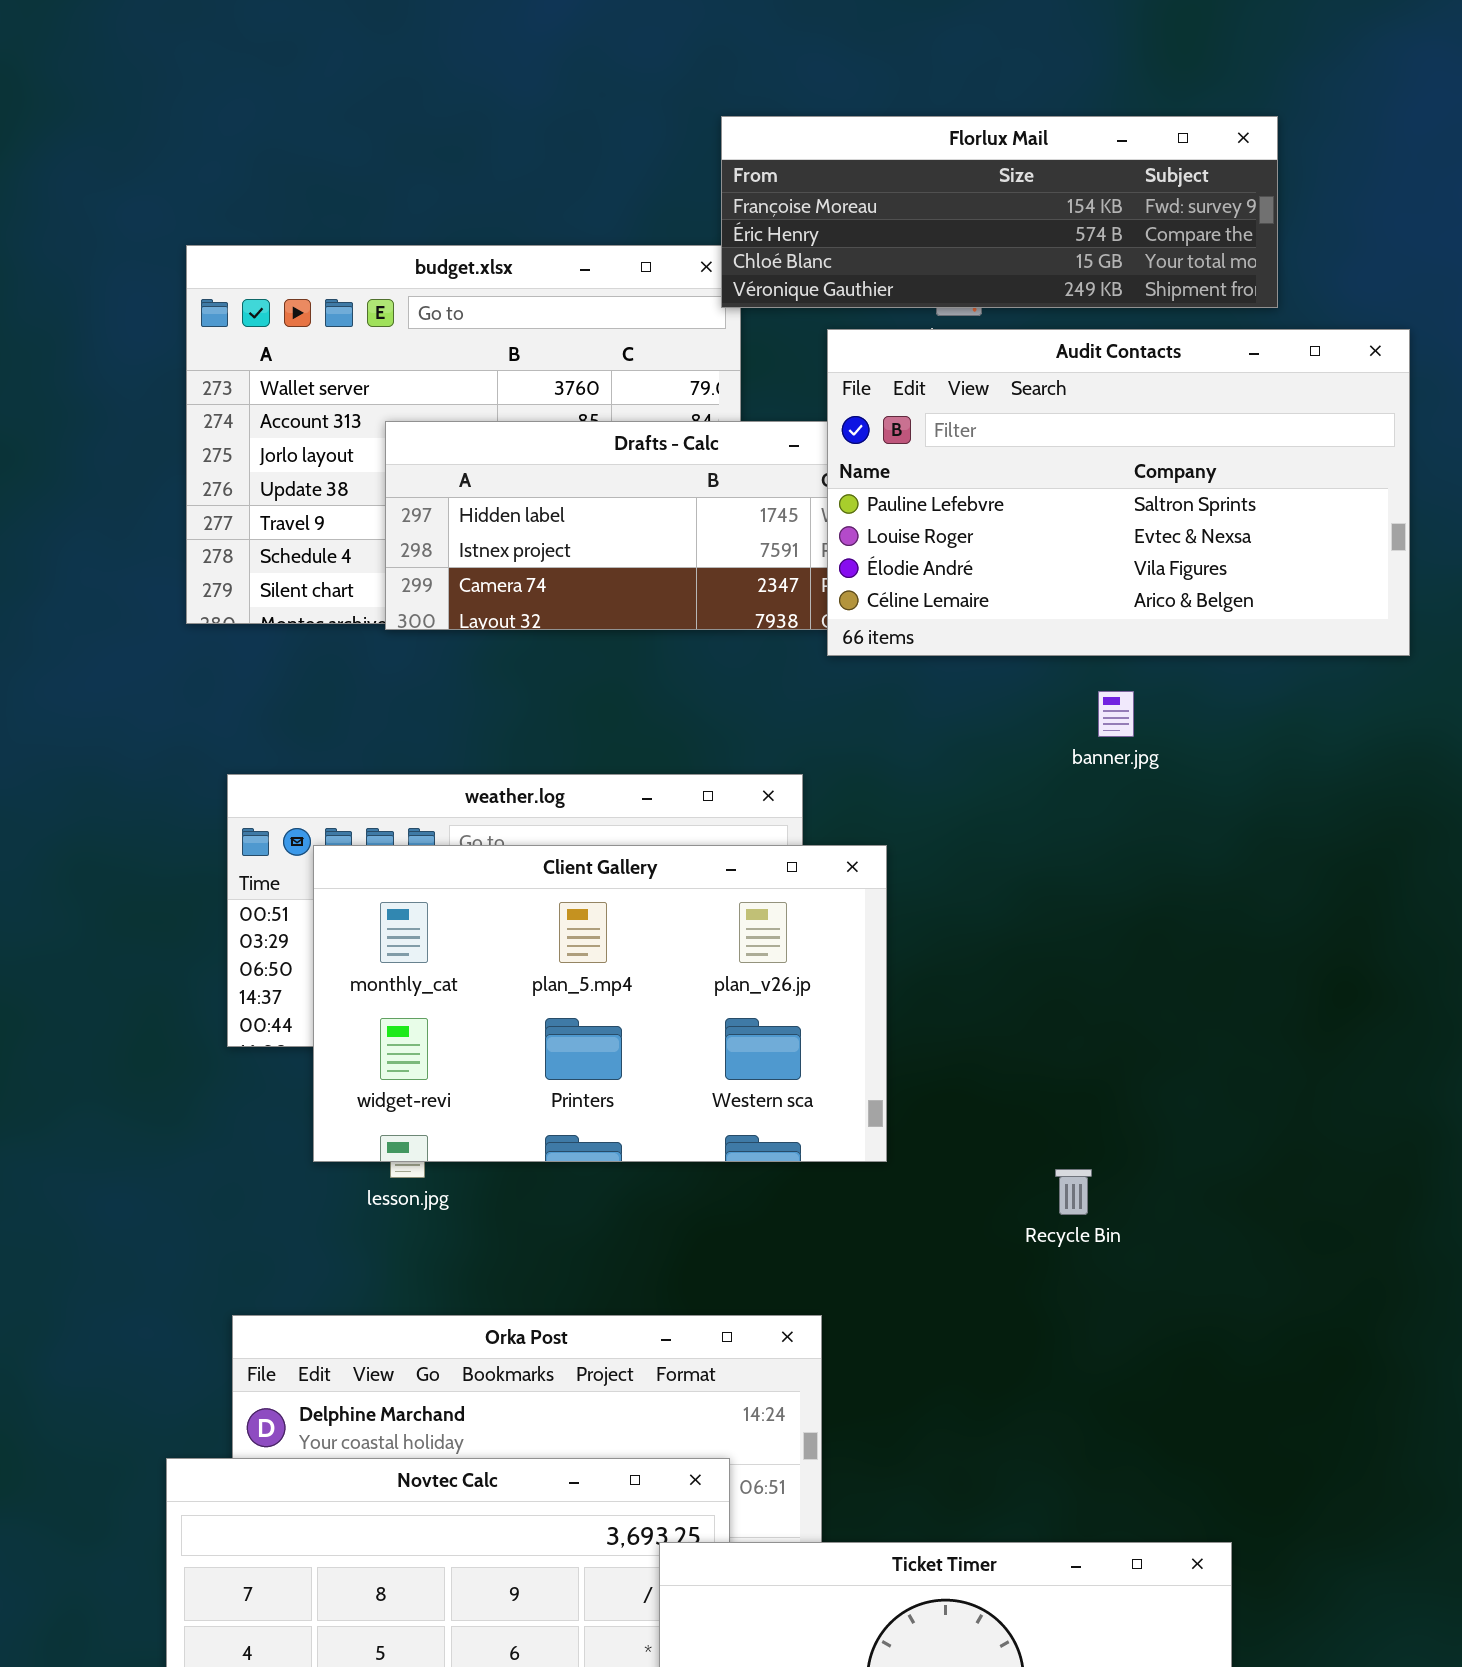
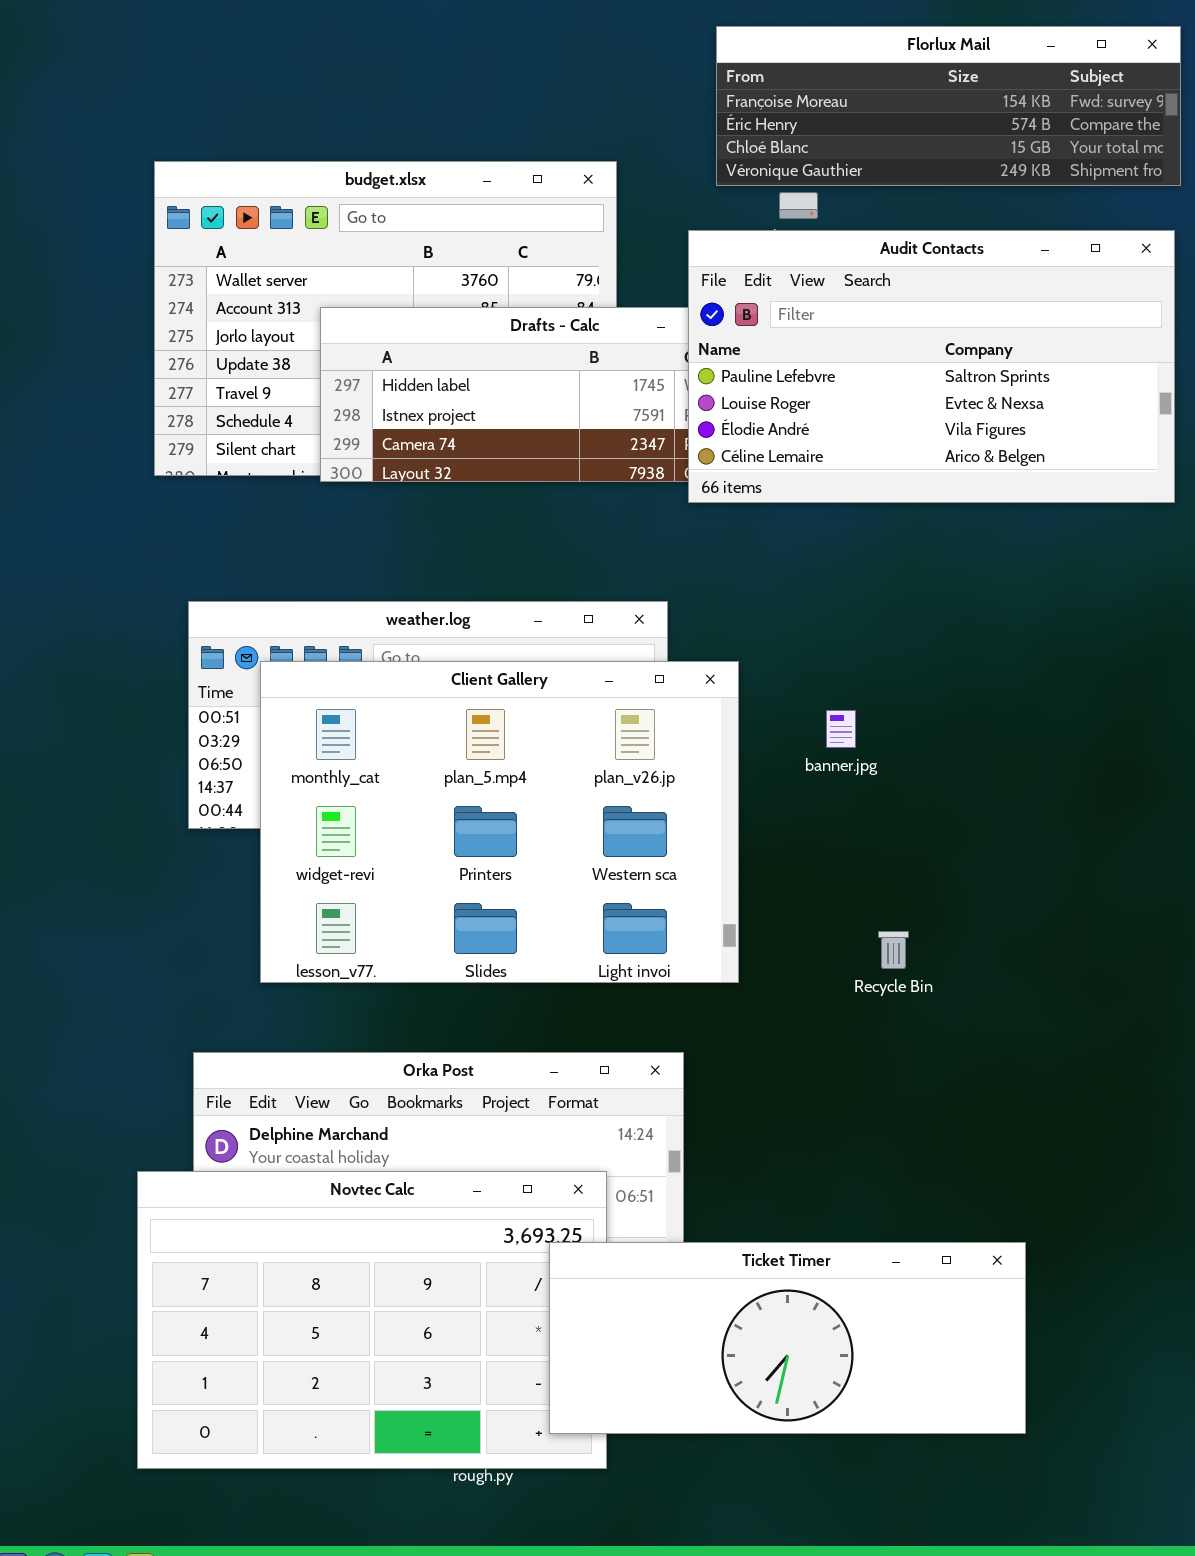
Florlux Mail: [721,116,1278,308] -> [716,26,1181,186], moved
banner.jpg: [1098,691,1134,737] -> [826,710,856,748], moved
Client Gallery: [313,845,887,1162] -> [260,661,739,983], resized

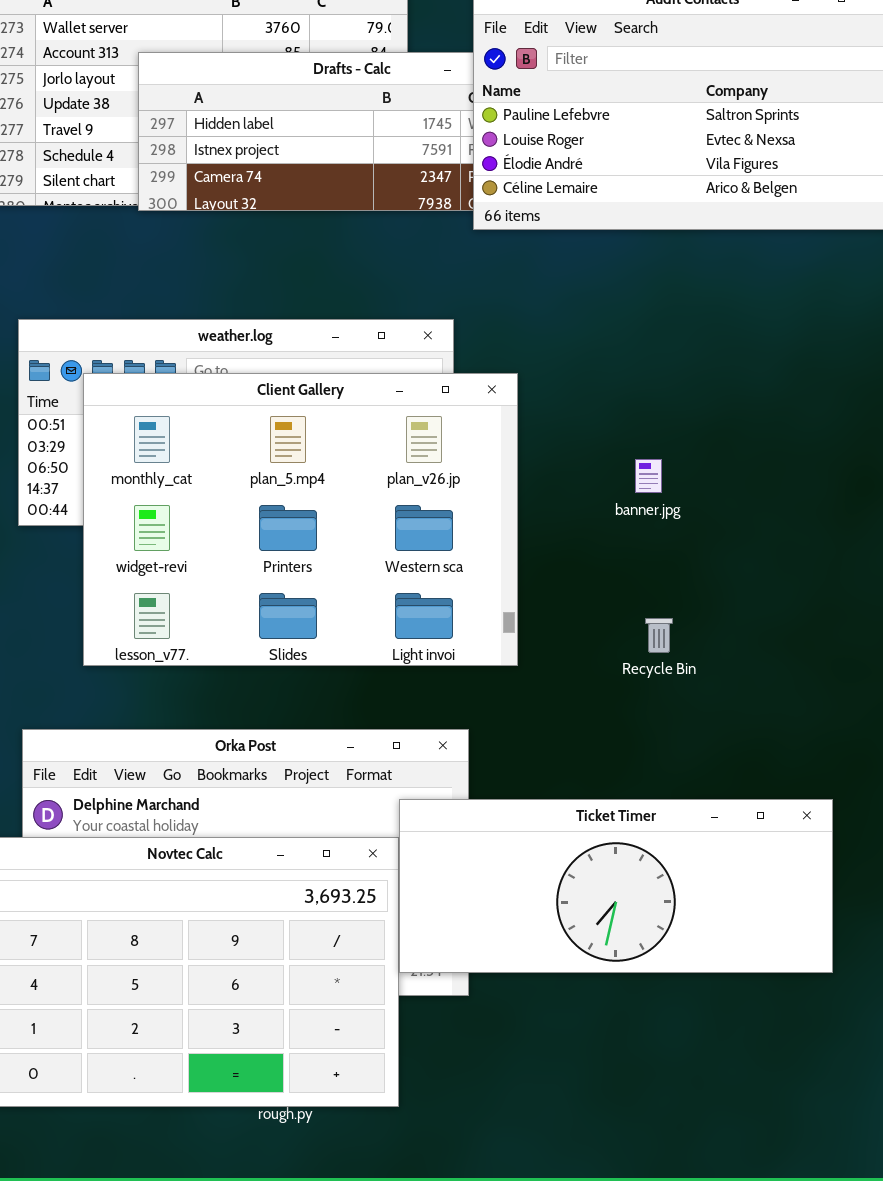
banner.jpg: [826,710,856,748] -> [635,459,662,493], moved
Ticket Timer: [549,1242,1026,1434] -> [399,799,833,973], moved

